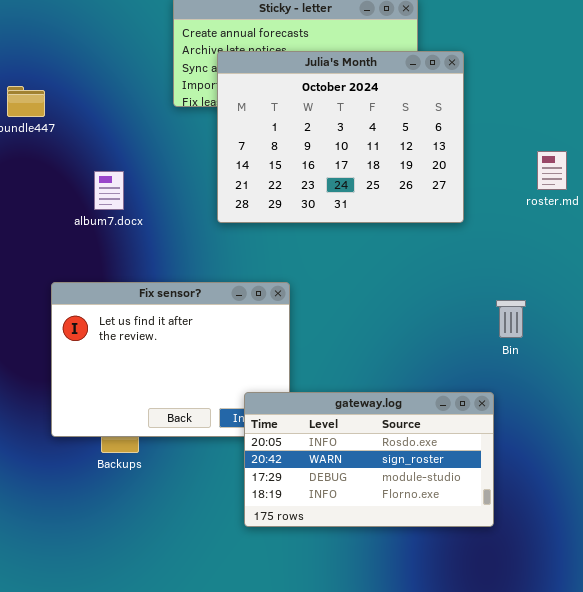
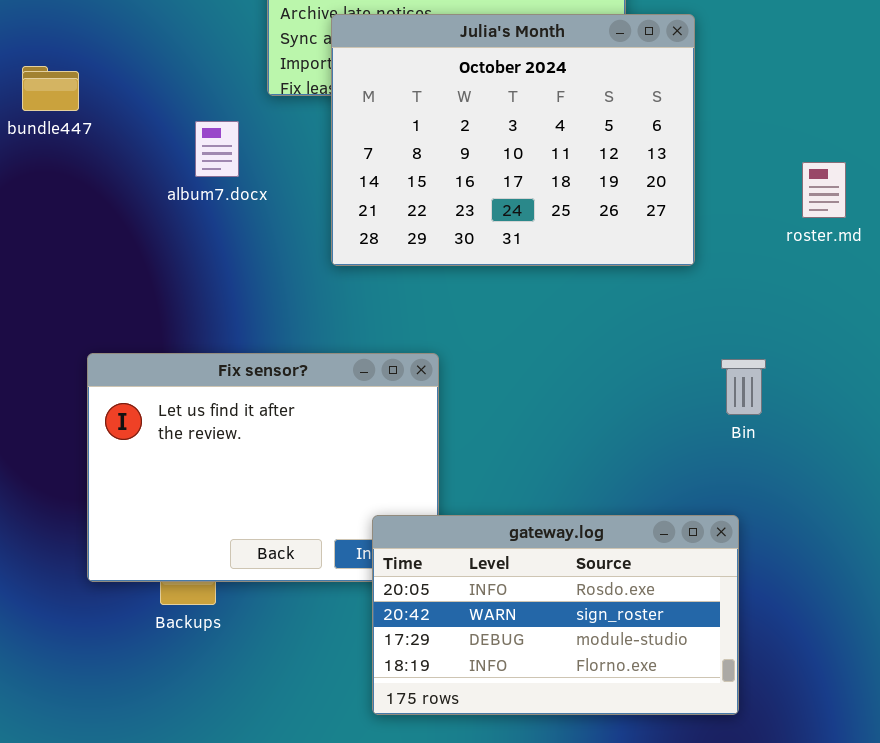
album7.docx: [94,171,124,210] -> [195,121,239,177], moved
Bin: [496,300,526,338] -> [721,359,766,415], moved

